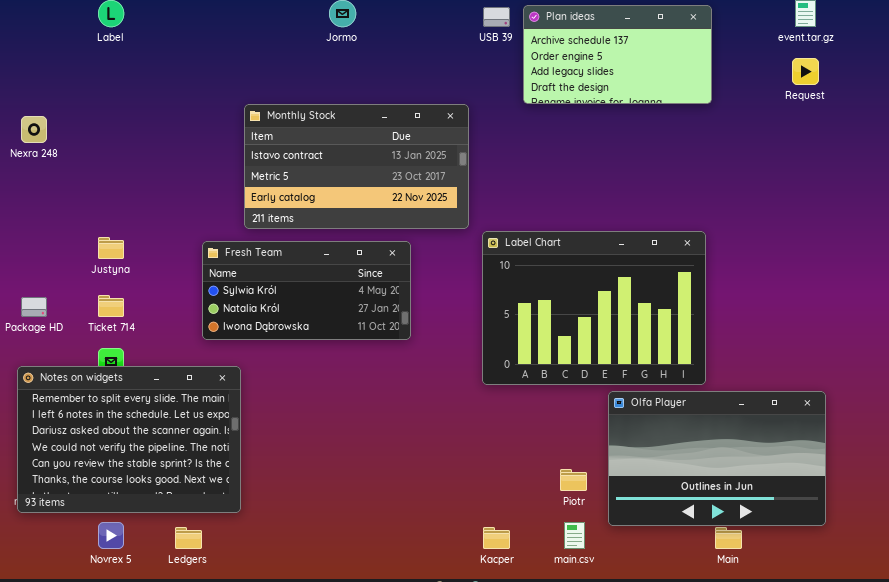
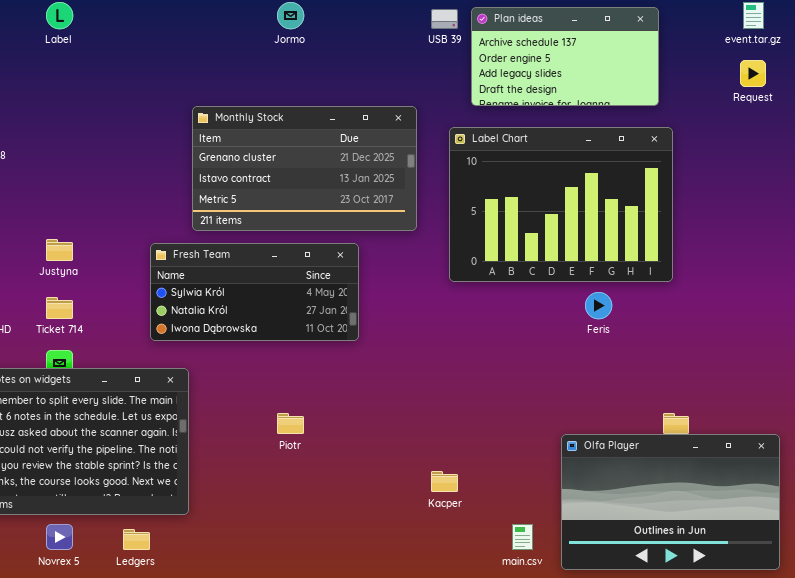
Monthly Stock: [244,104,469,229] -> [192,106,417,231], scrolled up 1 row
Label Chart: [482,231,706,385] -> [449,127,673,282], moved
Olfa Player: [608,391,826,526] -> [561,434,780,570], moved
Piotr: [560,469,587,491] -> [277,413,304,434], moved
Kacper: [483,527,510,549] -> [431,471,458,492], moved

